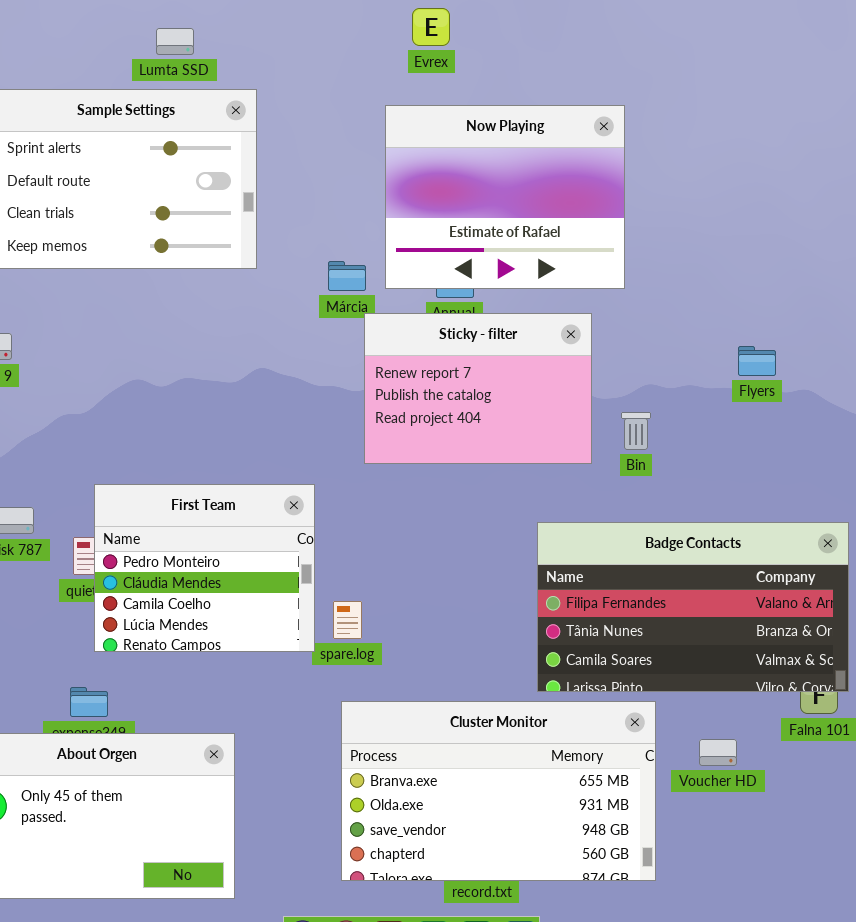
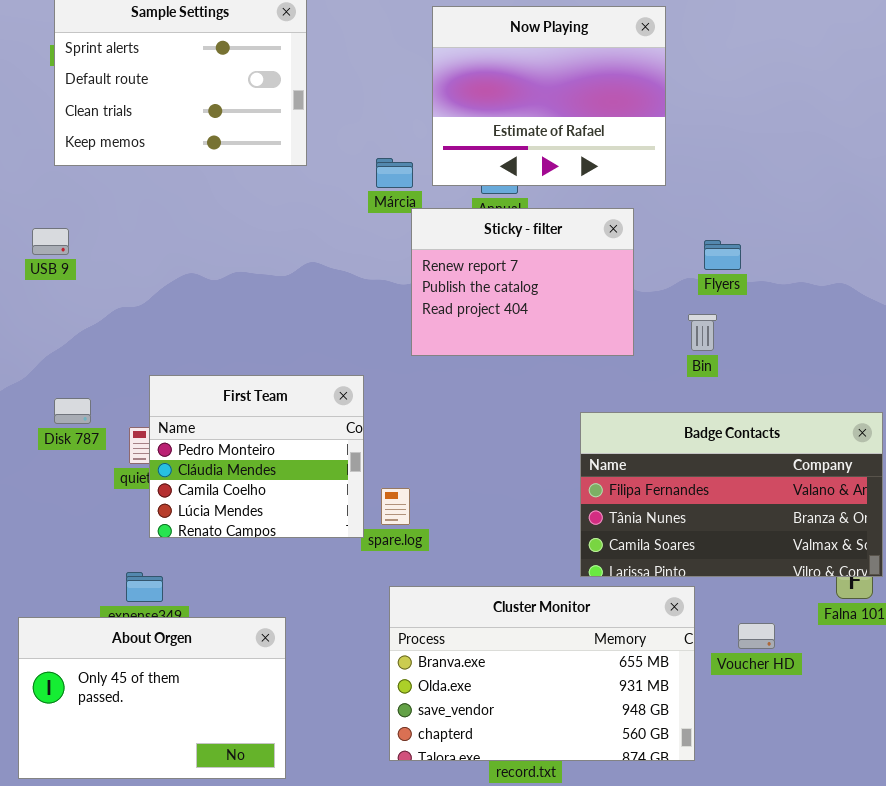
Flyers: [738,346,776,376] -> [704,240,741,270], moved
Bin: [621,412,651,450] -> [688,314,717,351], moved

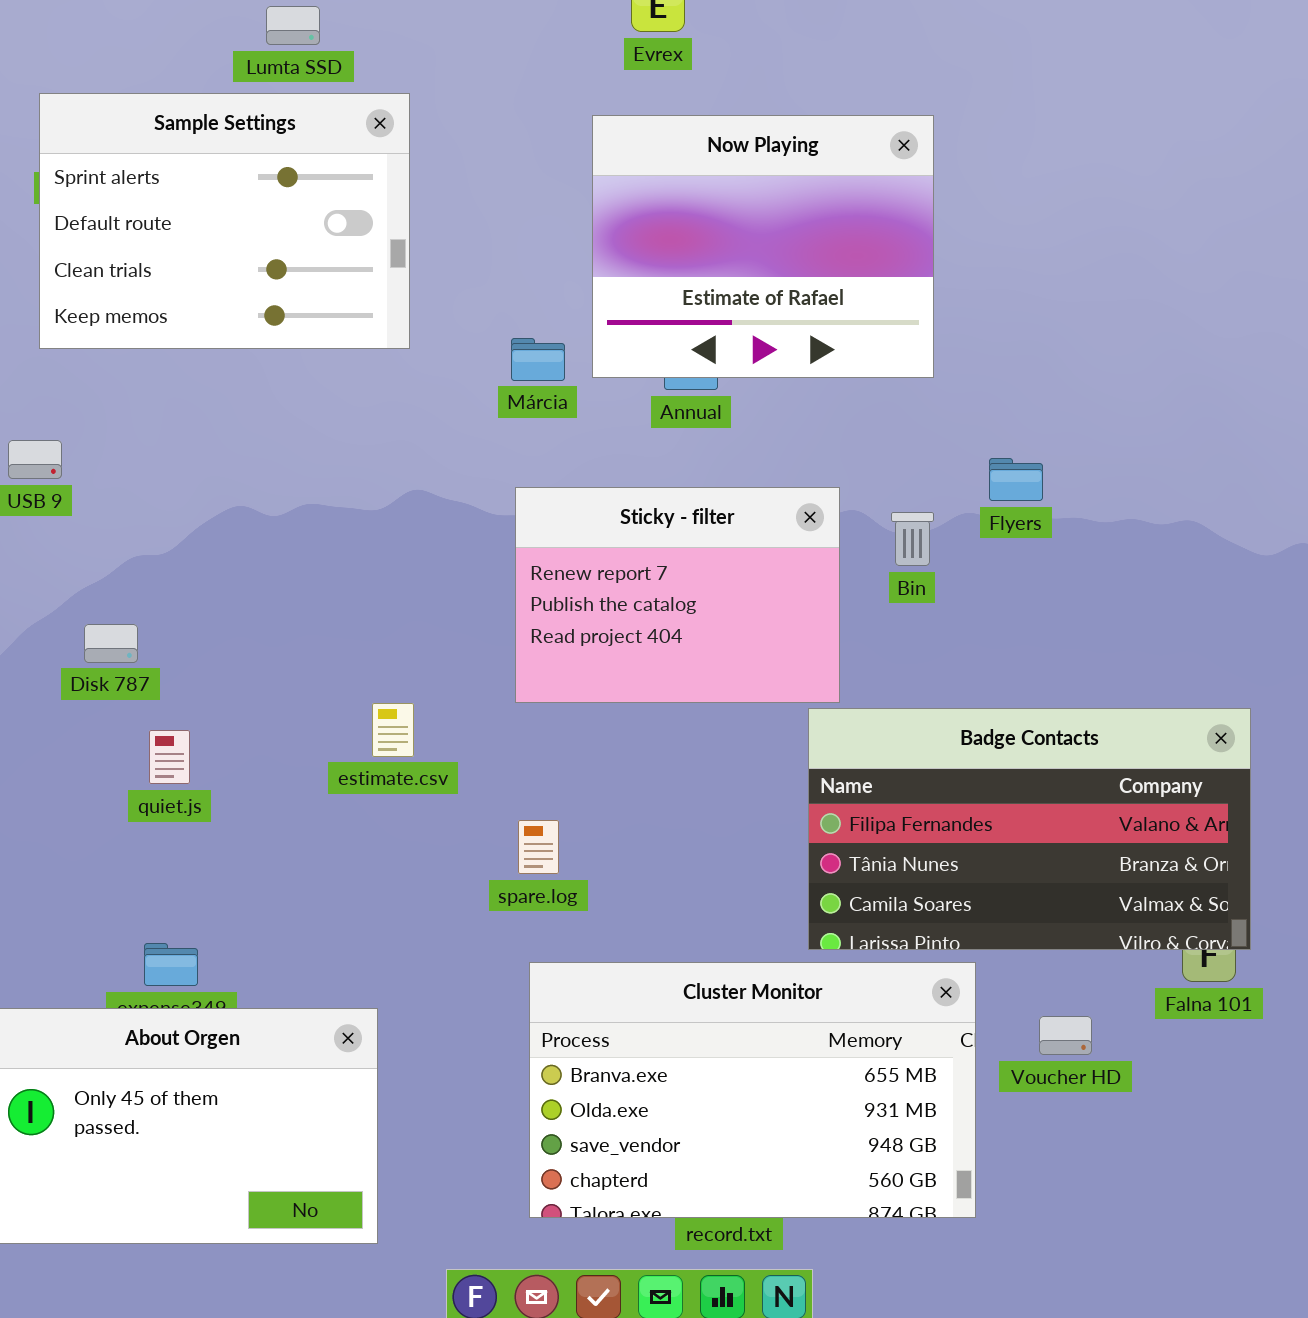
Sticky - filter: [411,208,634,356] -> [515,487,840,703], moved
Bin: [688,314,717,351] -> [891,512,934,566], moved
First Team: [149,375,364,538] -> none, closed
Disk 787: [54,398,91,424] -> [84,624,138,663], moved

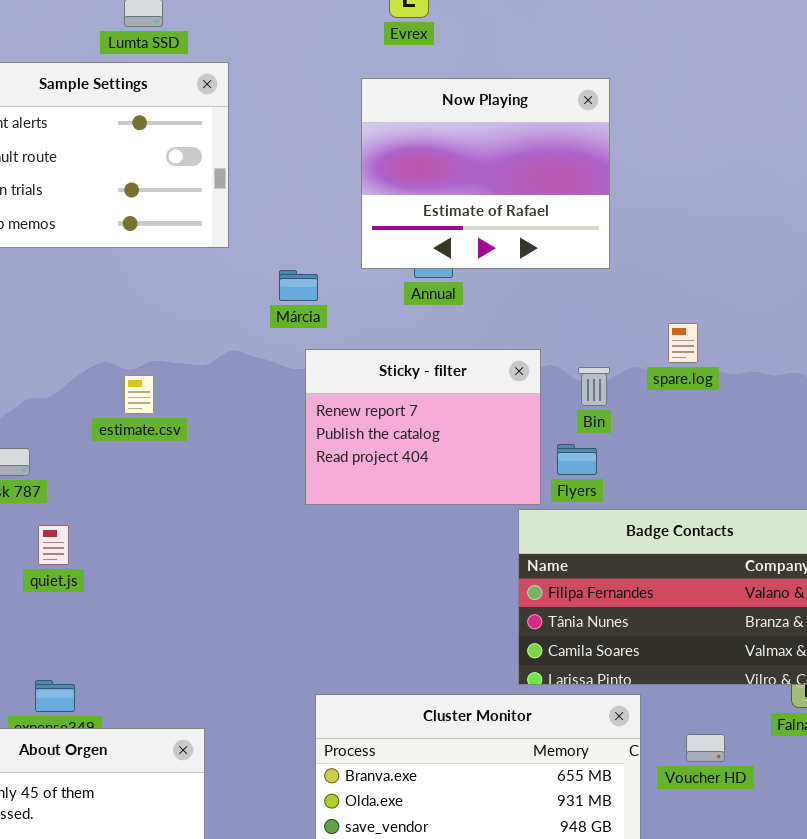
Márcia: [511,338,565,381] -> [279,270,318,301], moved
Flyers: [989,458,1043,501] -> [557,444,597,475], moved
estimate.csv: [372,703,414,757] -> [124,375,154,414], moved
spare.log: [518,820,559,874] -> [668,323,698,363], moved

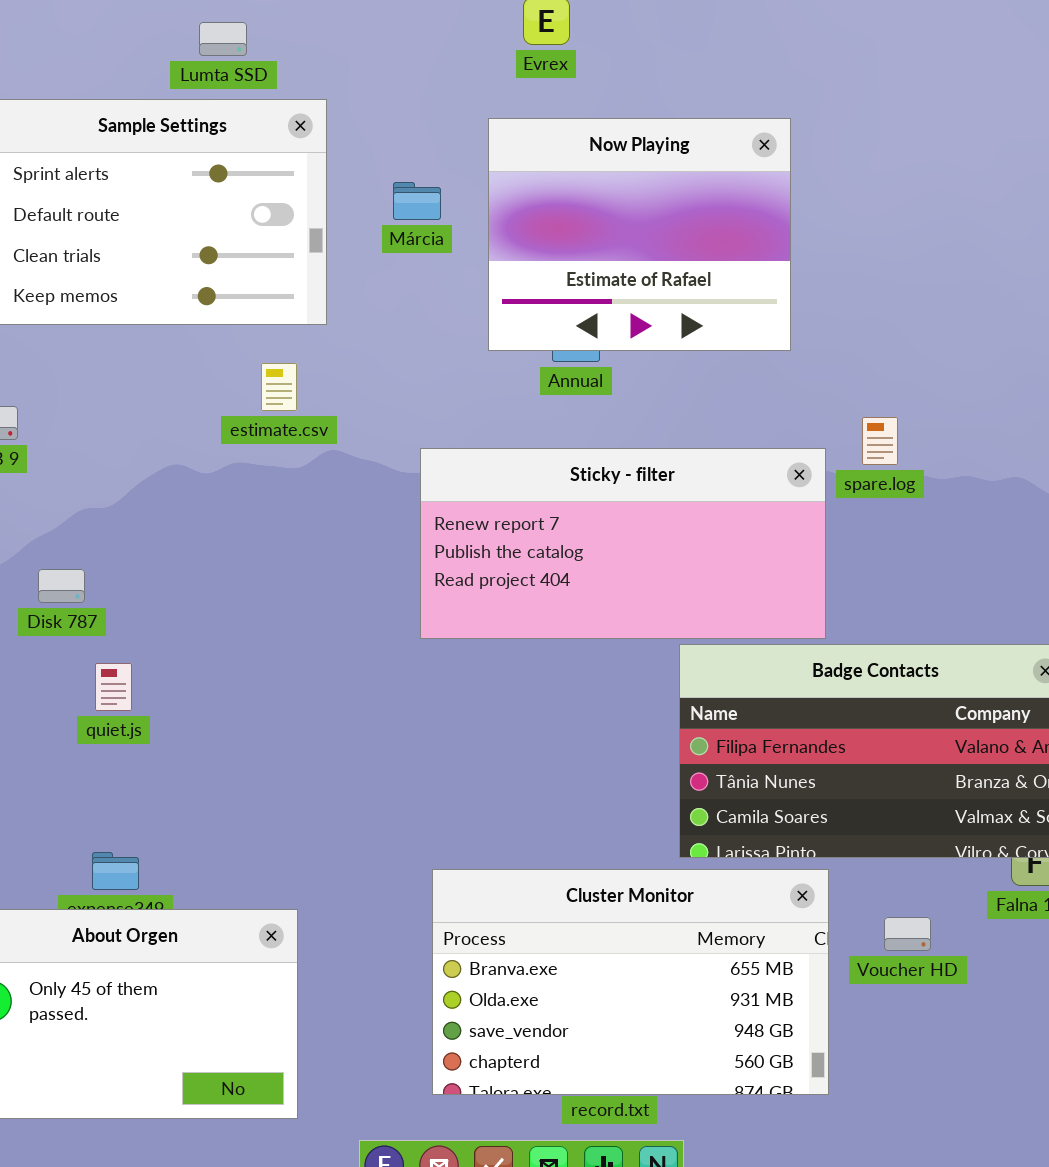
Márcia: [279,270,318,301] -> [393,182,441,220], moved
Sticky - filter: [305,349,541,505] -> [420,448,826,639], resized
estimate.csv: [124,375,154,414] -> [261,363,297,411], moved

